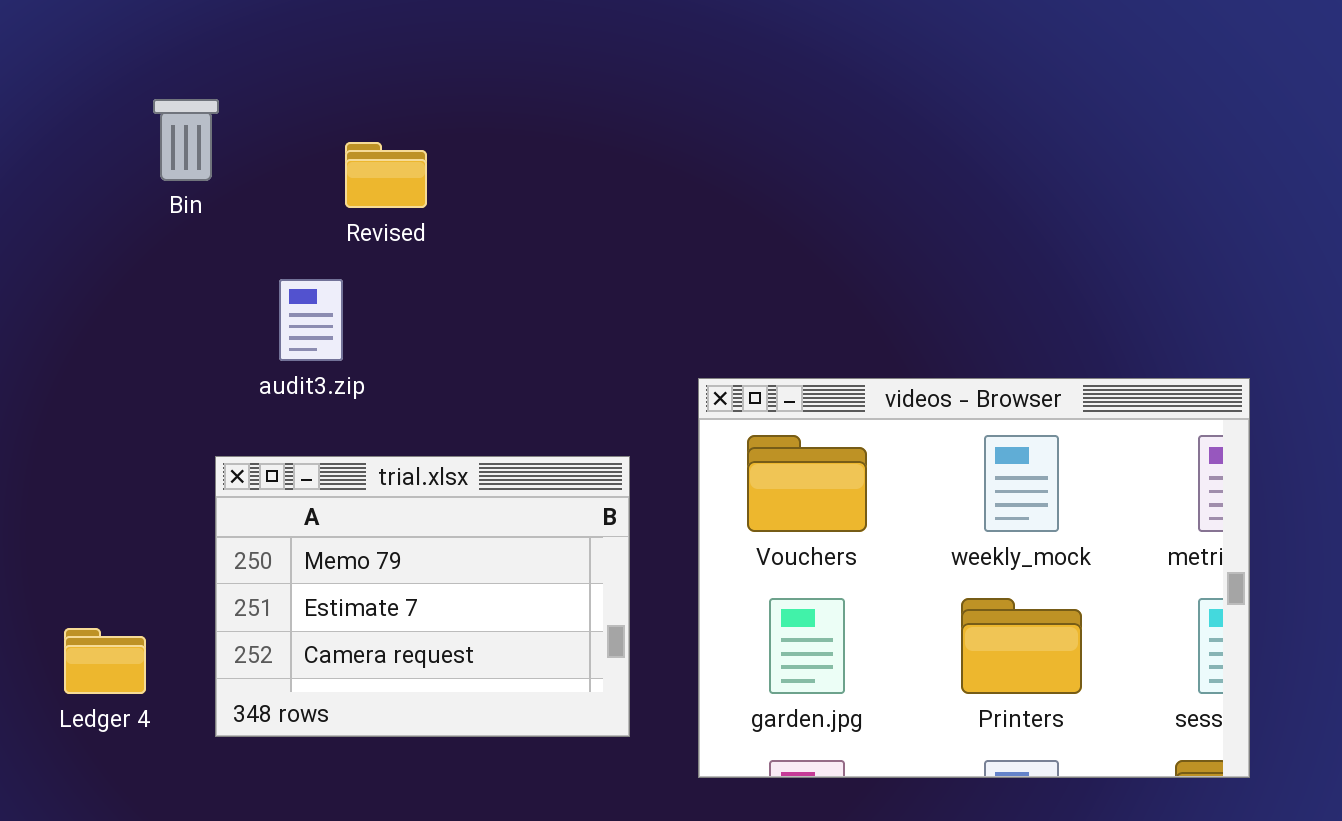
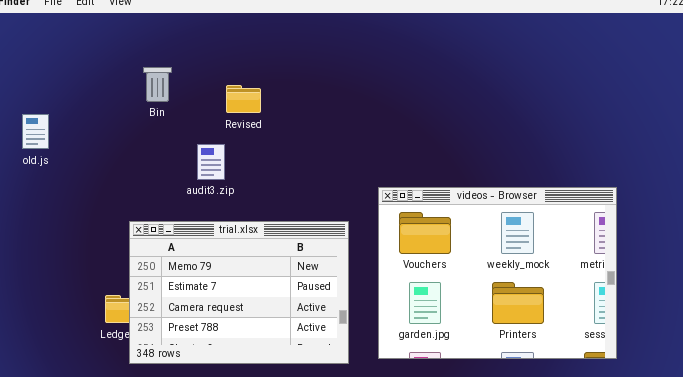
trial.xlsx: [215,456,630,737] -> [129,221,349,364], resized

